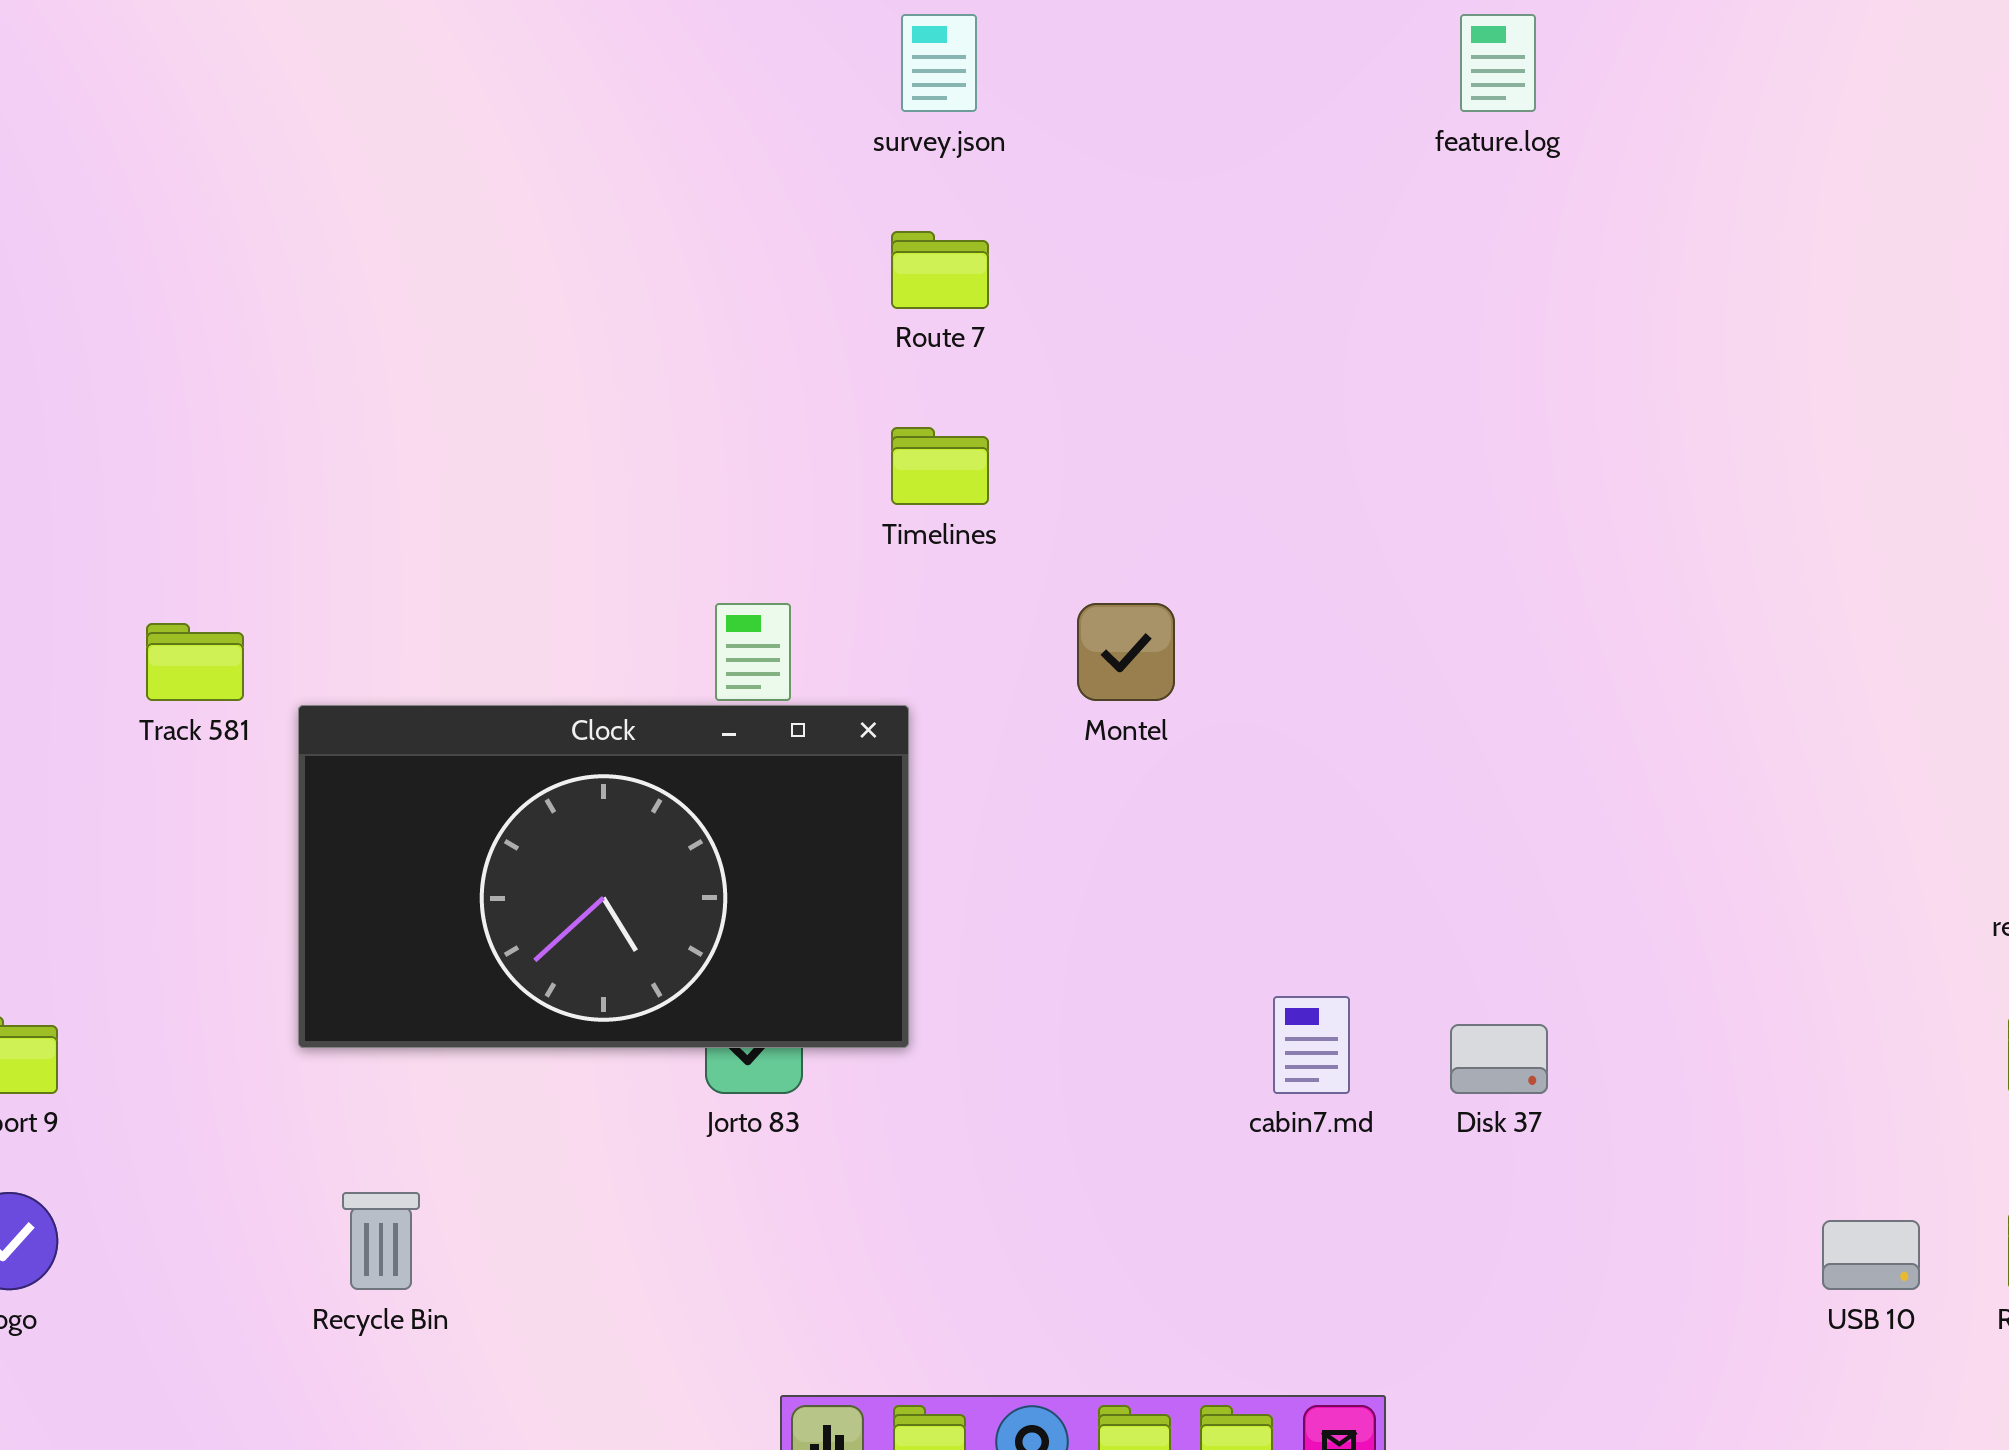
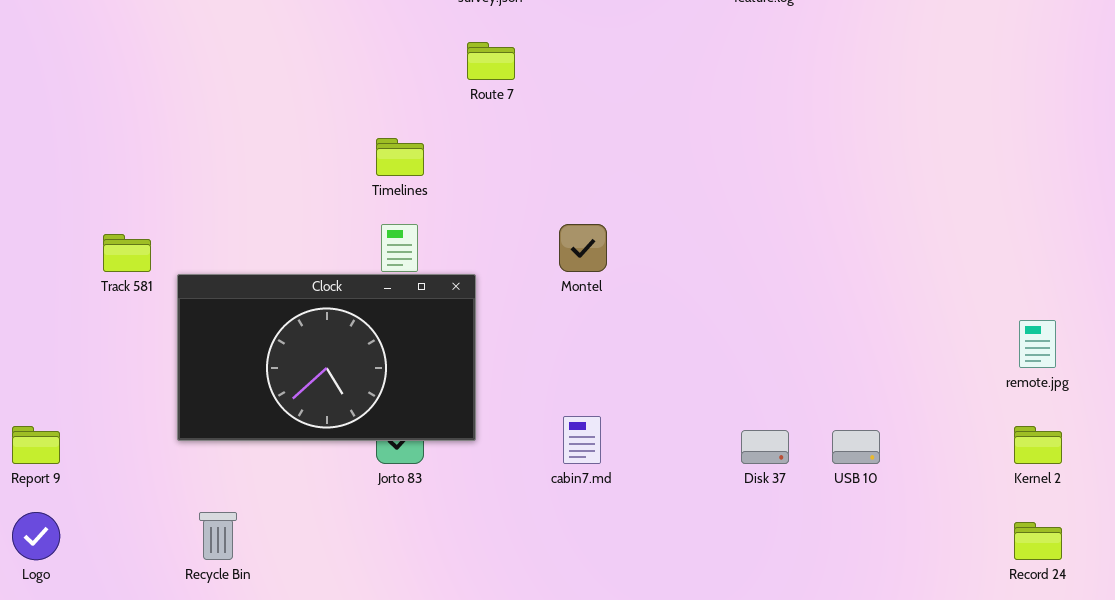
Timelines: [891,427,989,505] -> [376,138,424,176], moved
cabin7.md: [1273,996,1350,1094] -> [563,416,601,464], moved
USB 10: [1822,1220,1920,1290] -> [832,430,880,464], moved

